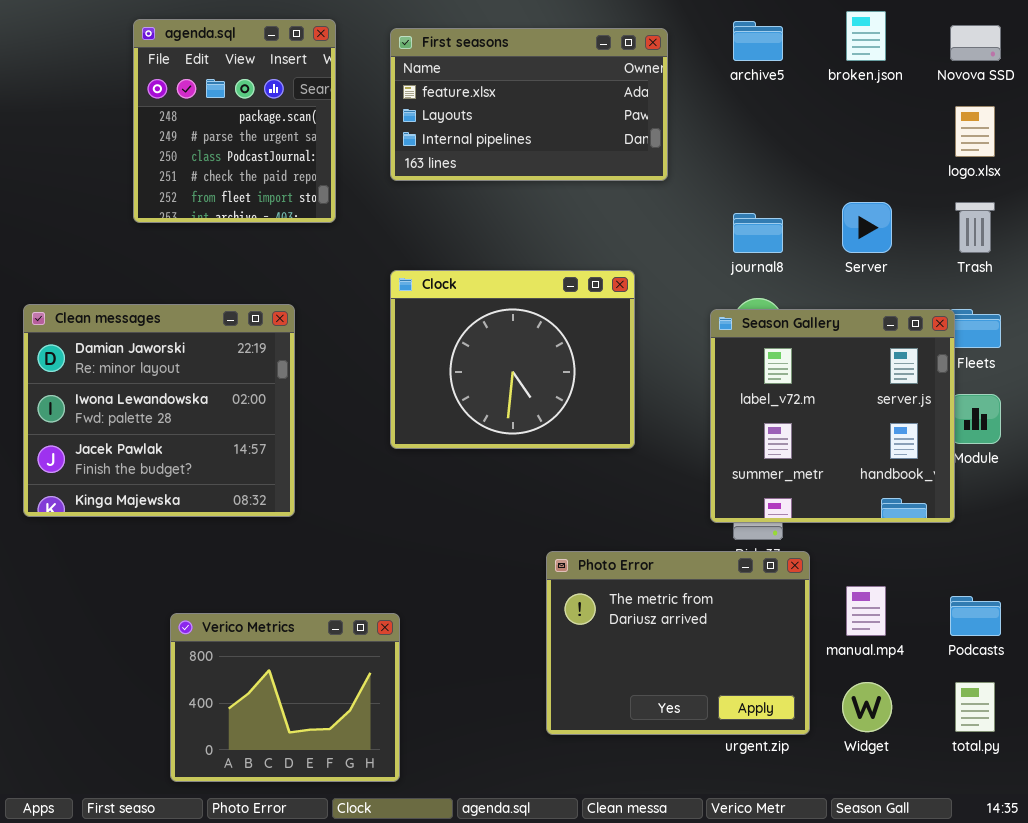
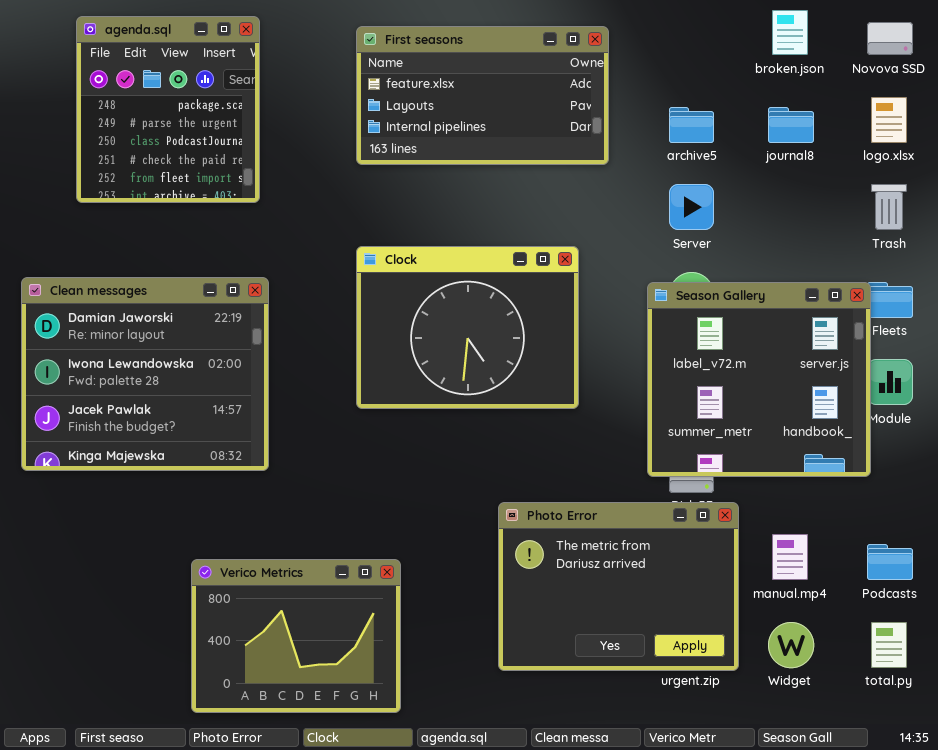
agenda.sql: [133,19,336,223] -> [76,16,260,203], moved
archive5: [733,21,783,61] -> [669,107,714,143], moved
Server: [842,202,892,253] -> [669,184,714,230], moved
journal8: [733,213,783,253] -> [768,107,814,143], moved
Verico Metrics: [170,613,400,782] -> [191,559,401,713], moved

